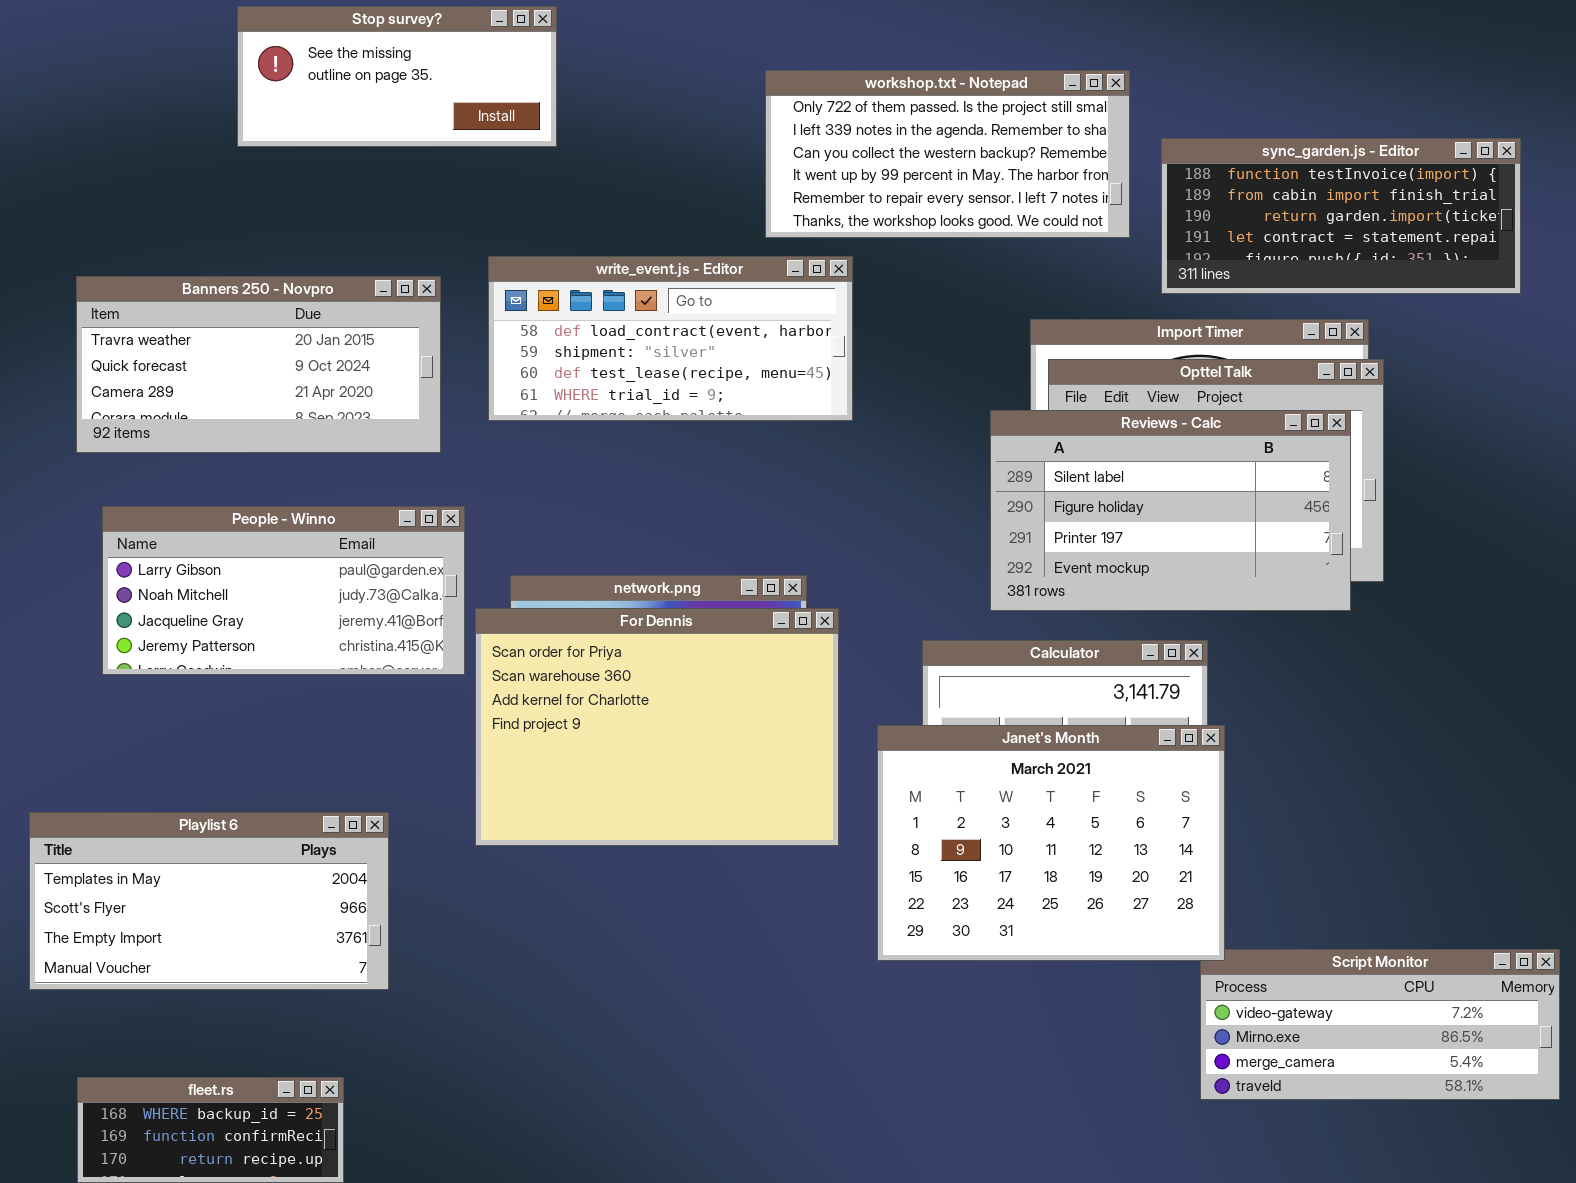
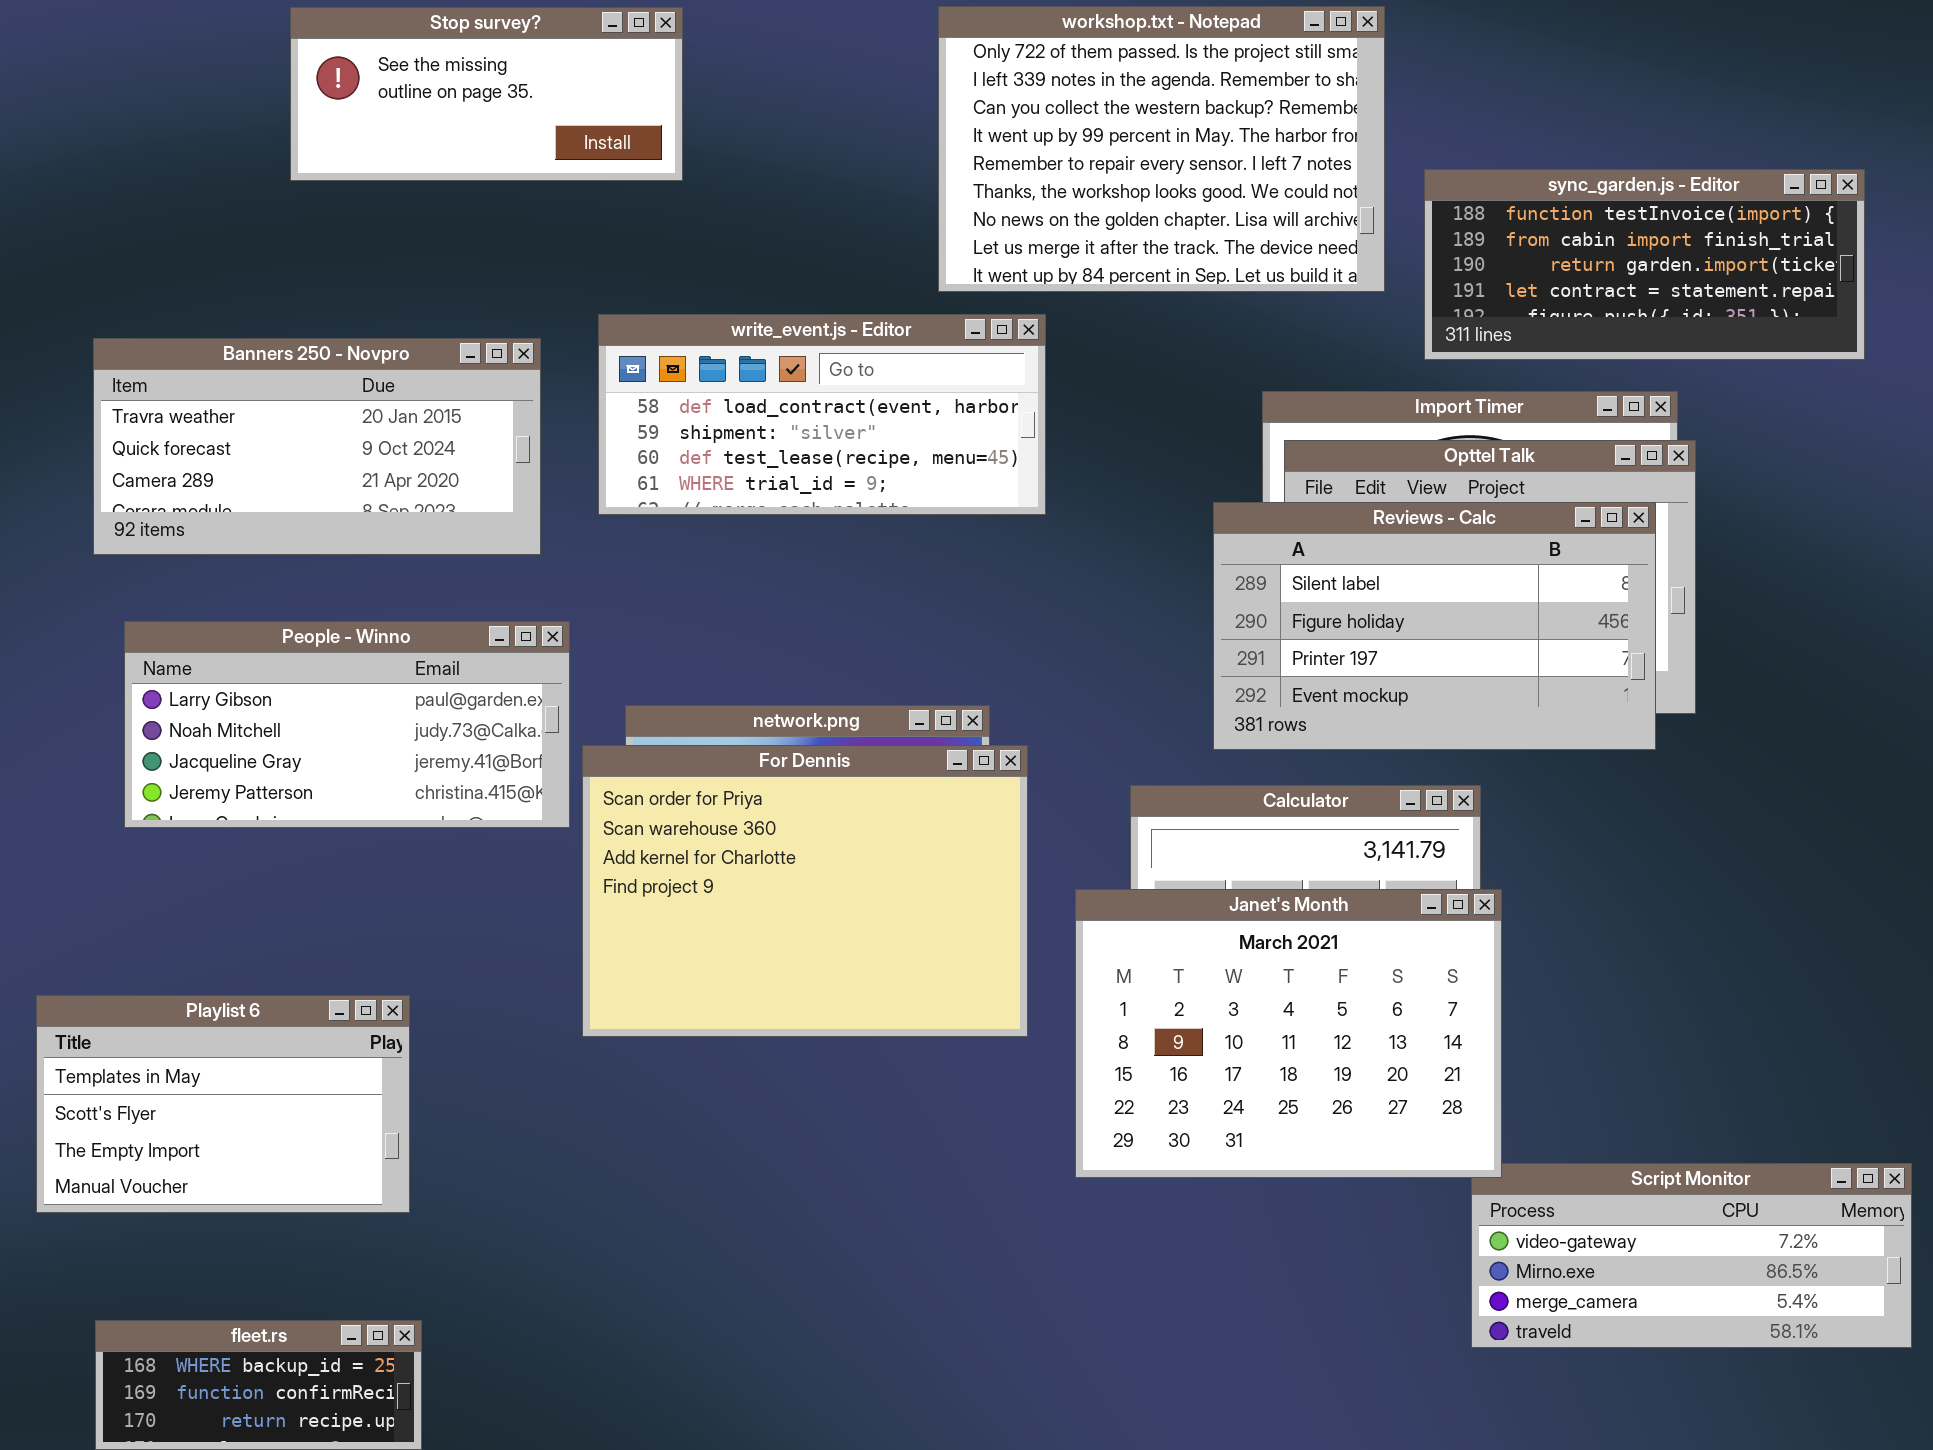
workshop.txt - Notepad: [765,70,1130,238] -> [938,6,1385,292], resized
Playlist 6: [29,812,389,990] -> [36,995,410,1213], resized

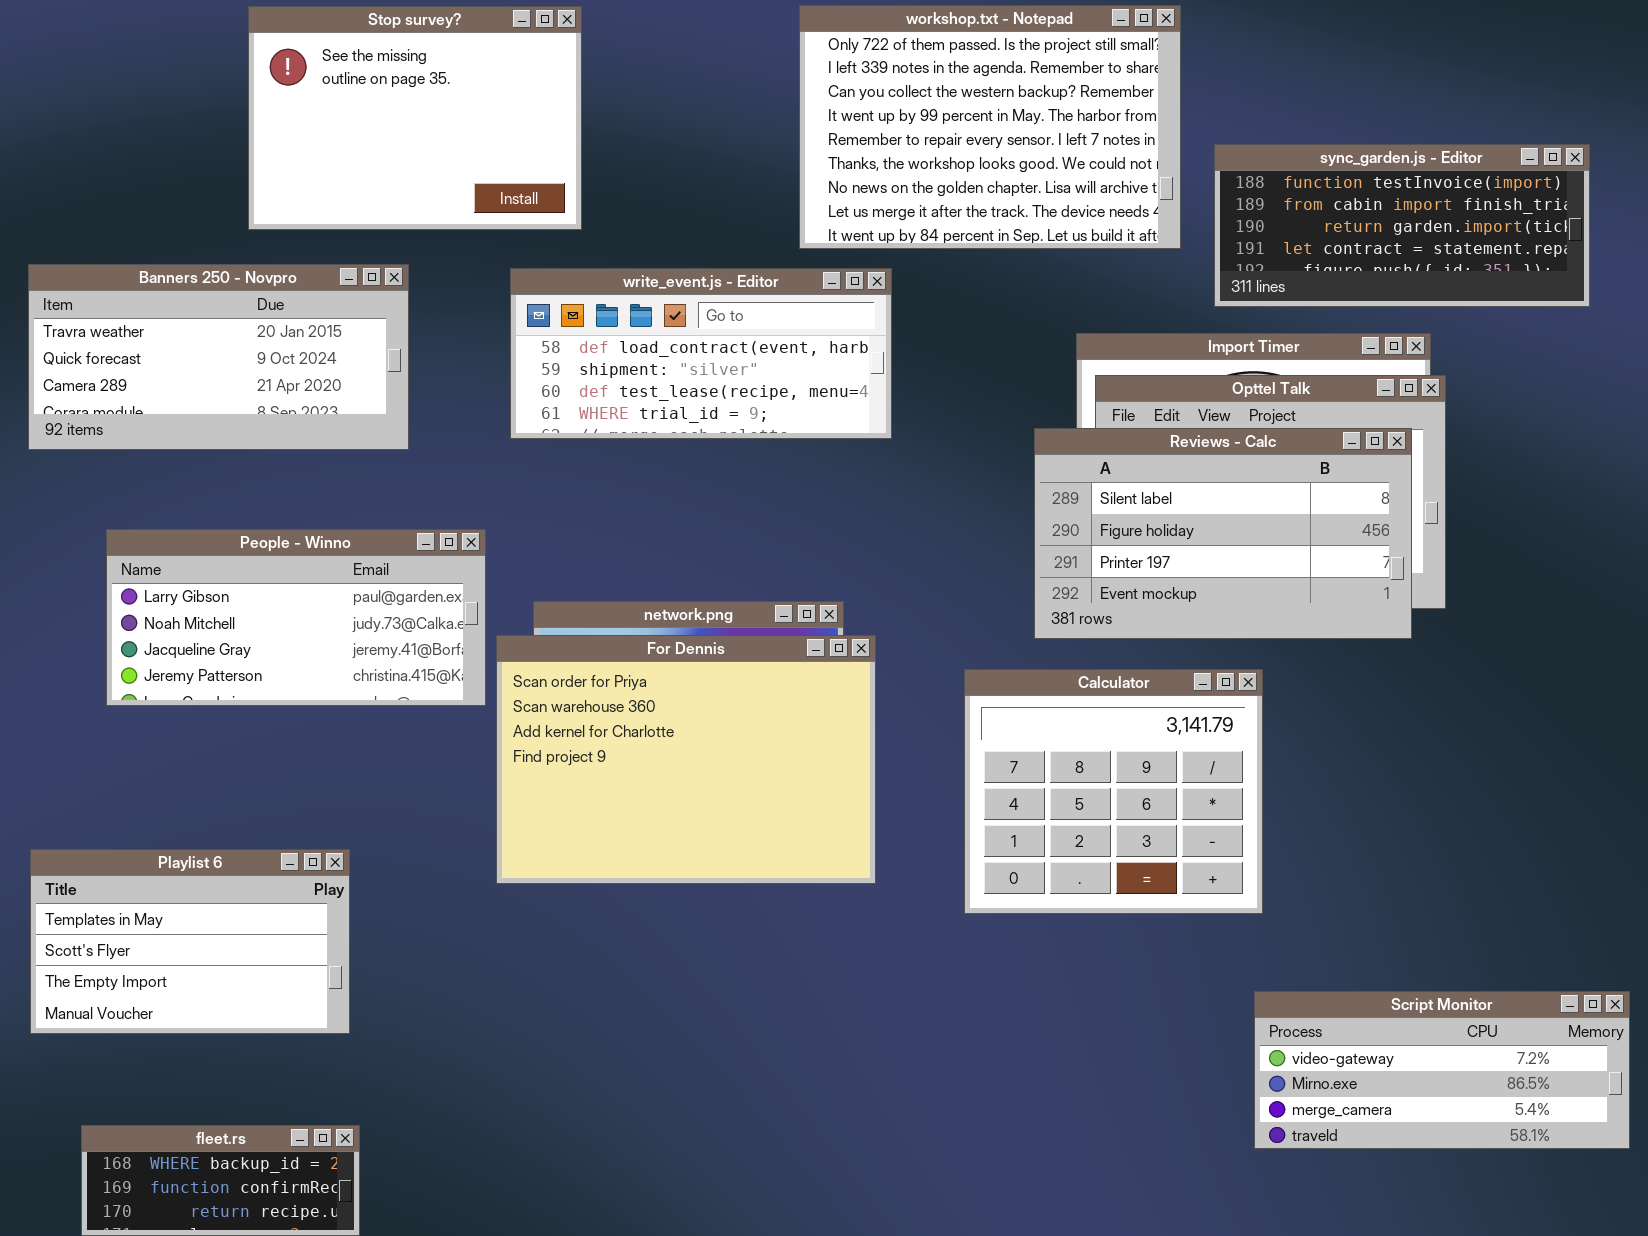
Stop survey?: [290,7,683,181] -> [248,6,582,230], resized
Banners 250 - Novpro: [93,338,541,555] -> [28,264,409,450], moved
Janet's Month: [1075,889,1502,1178] -> none, closed

